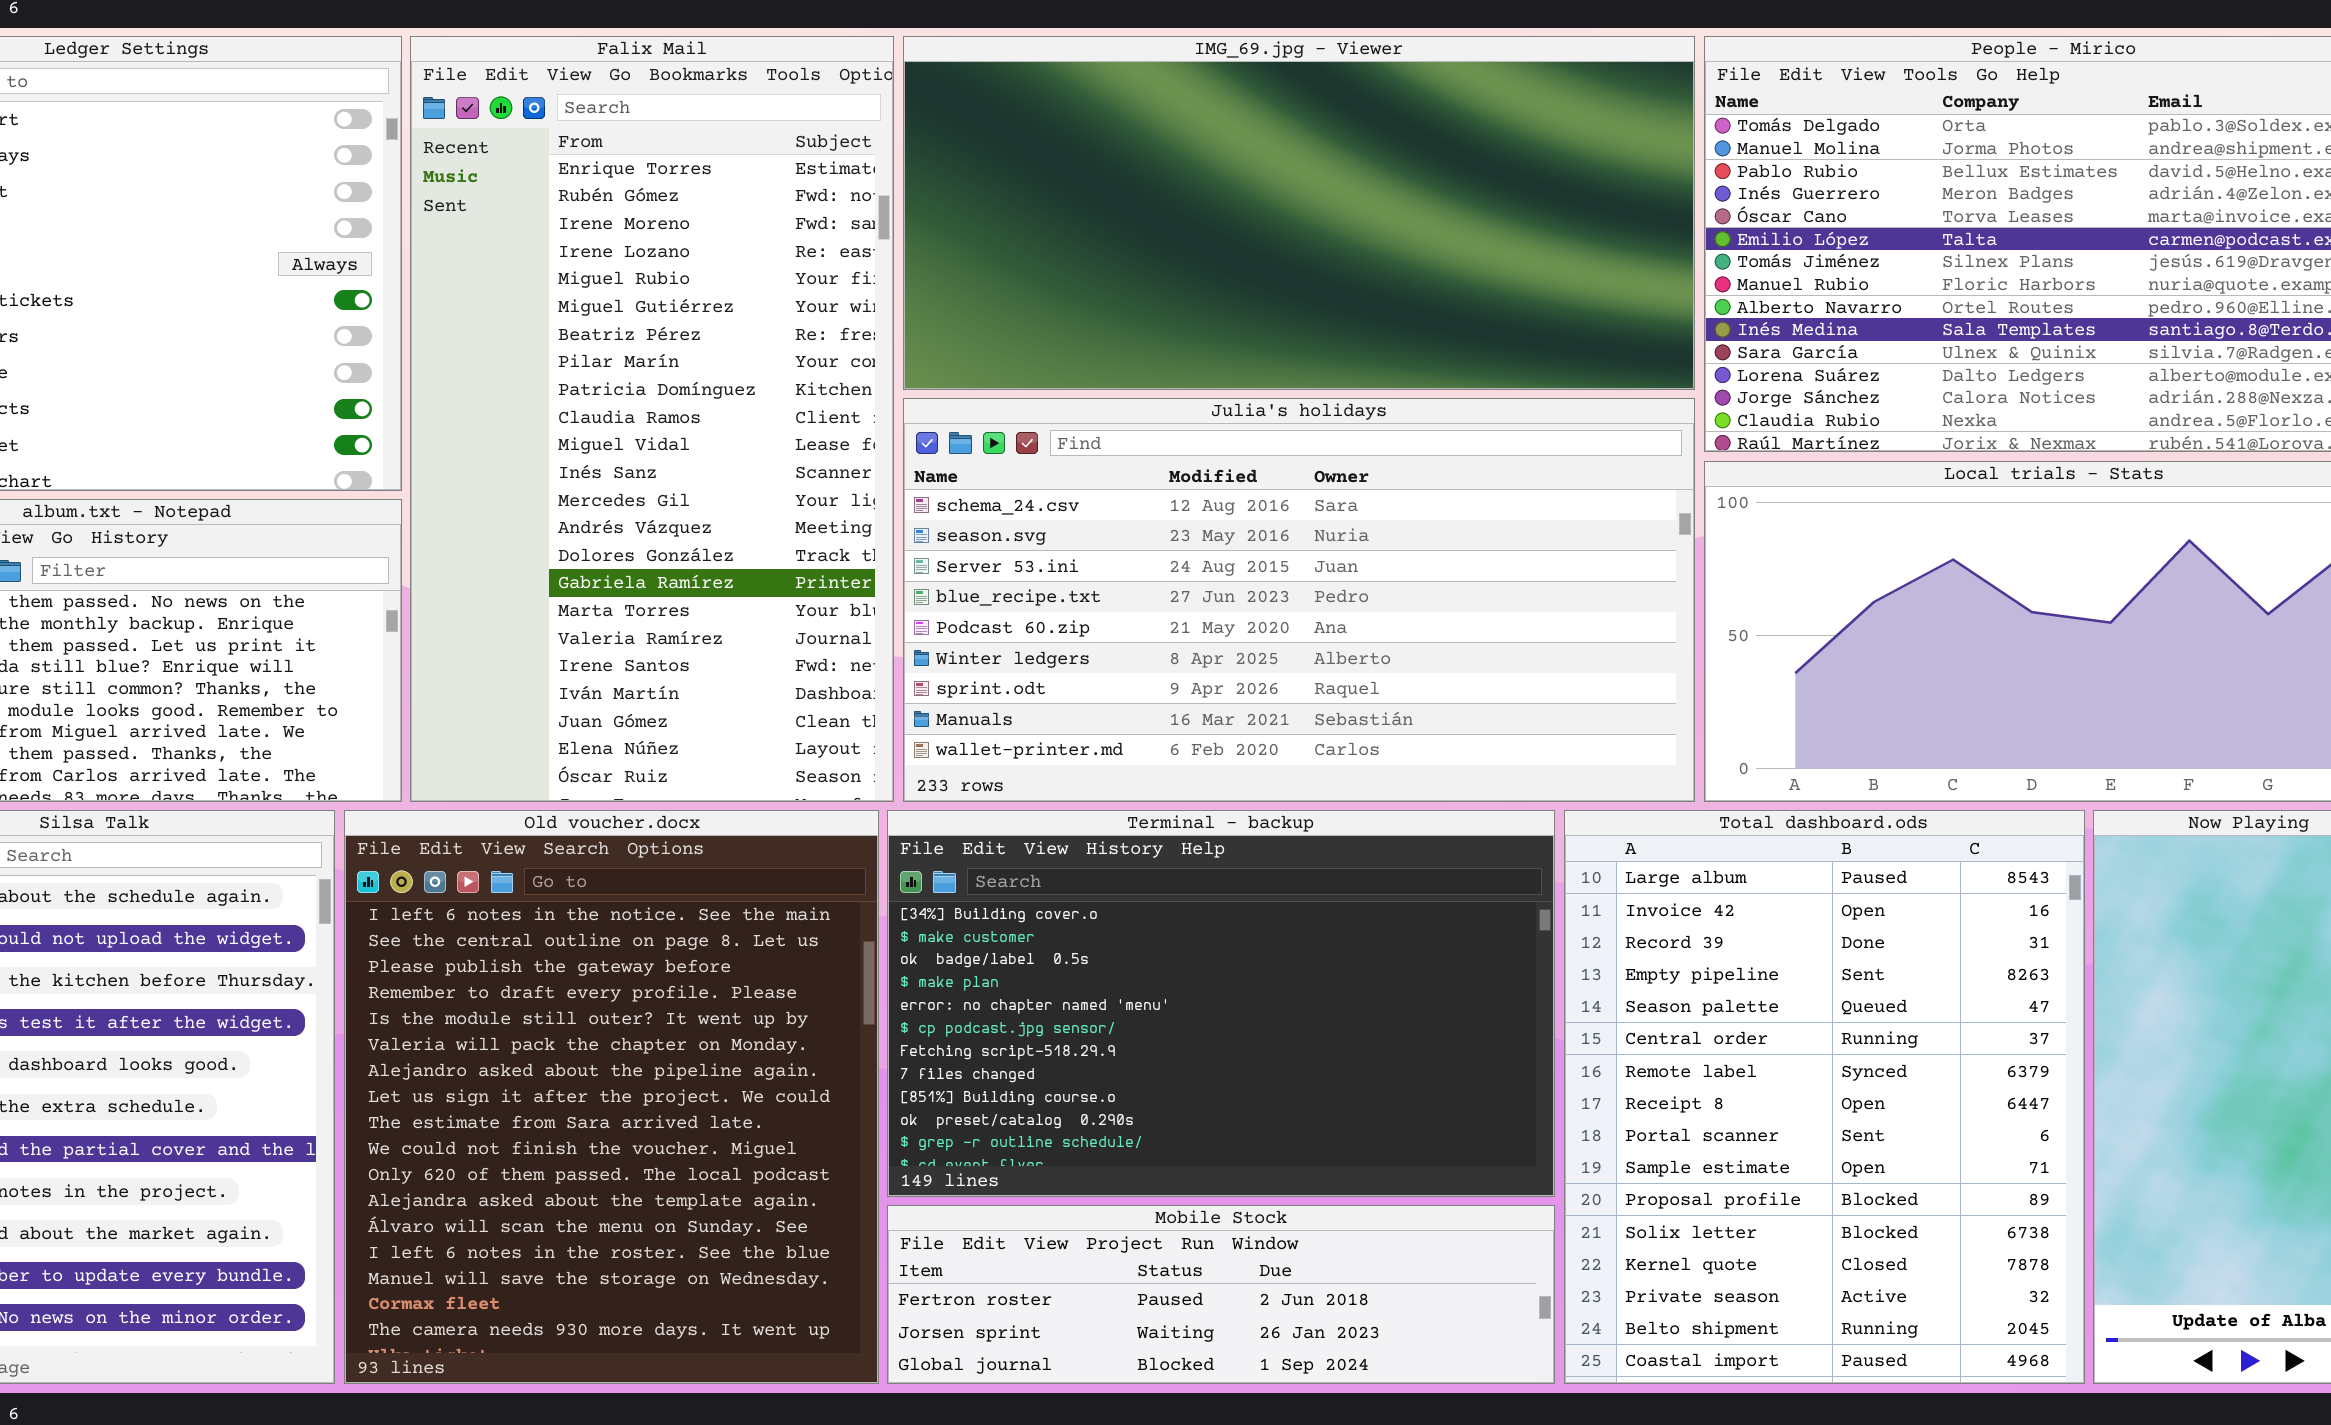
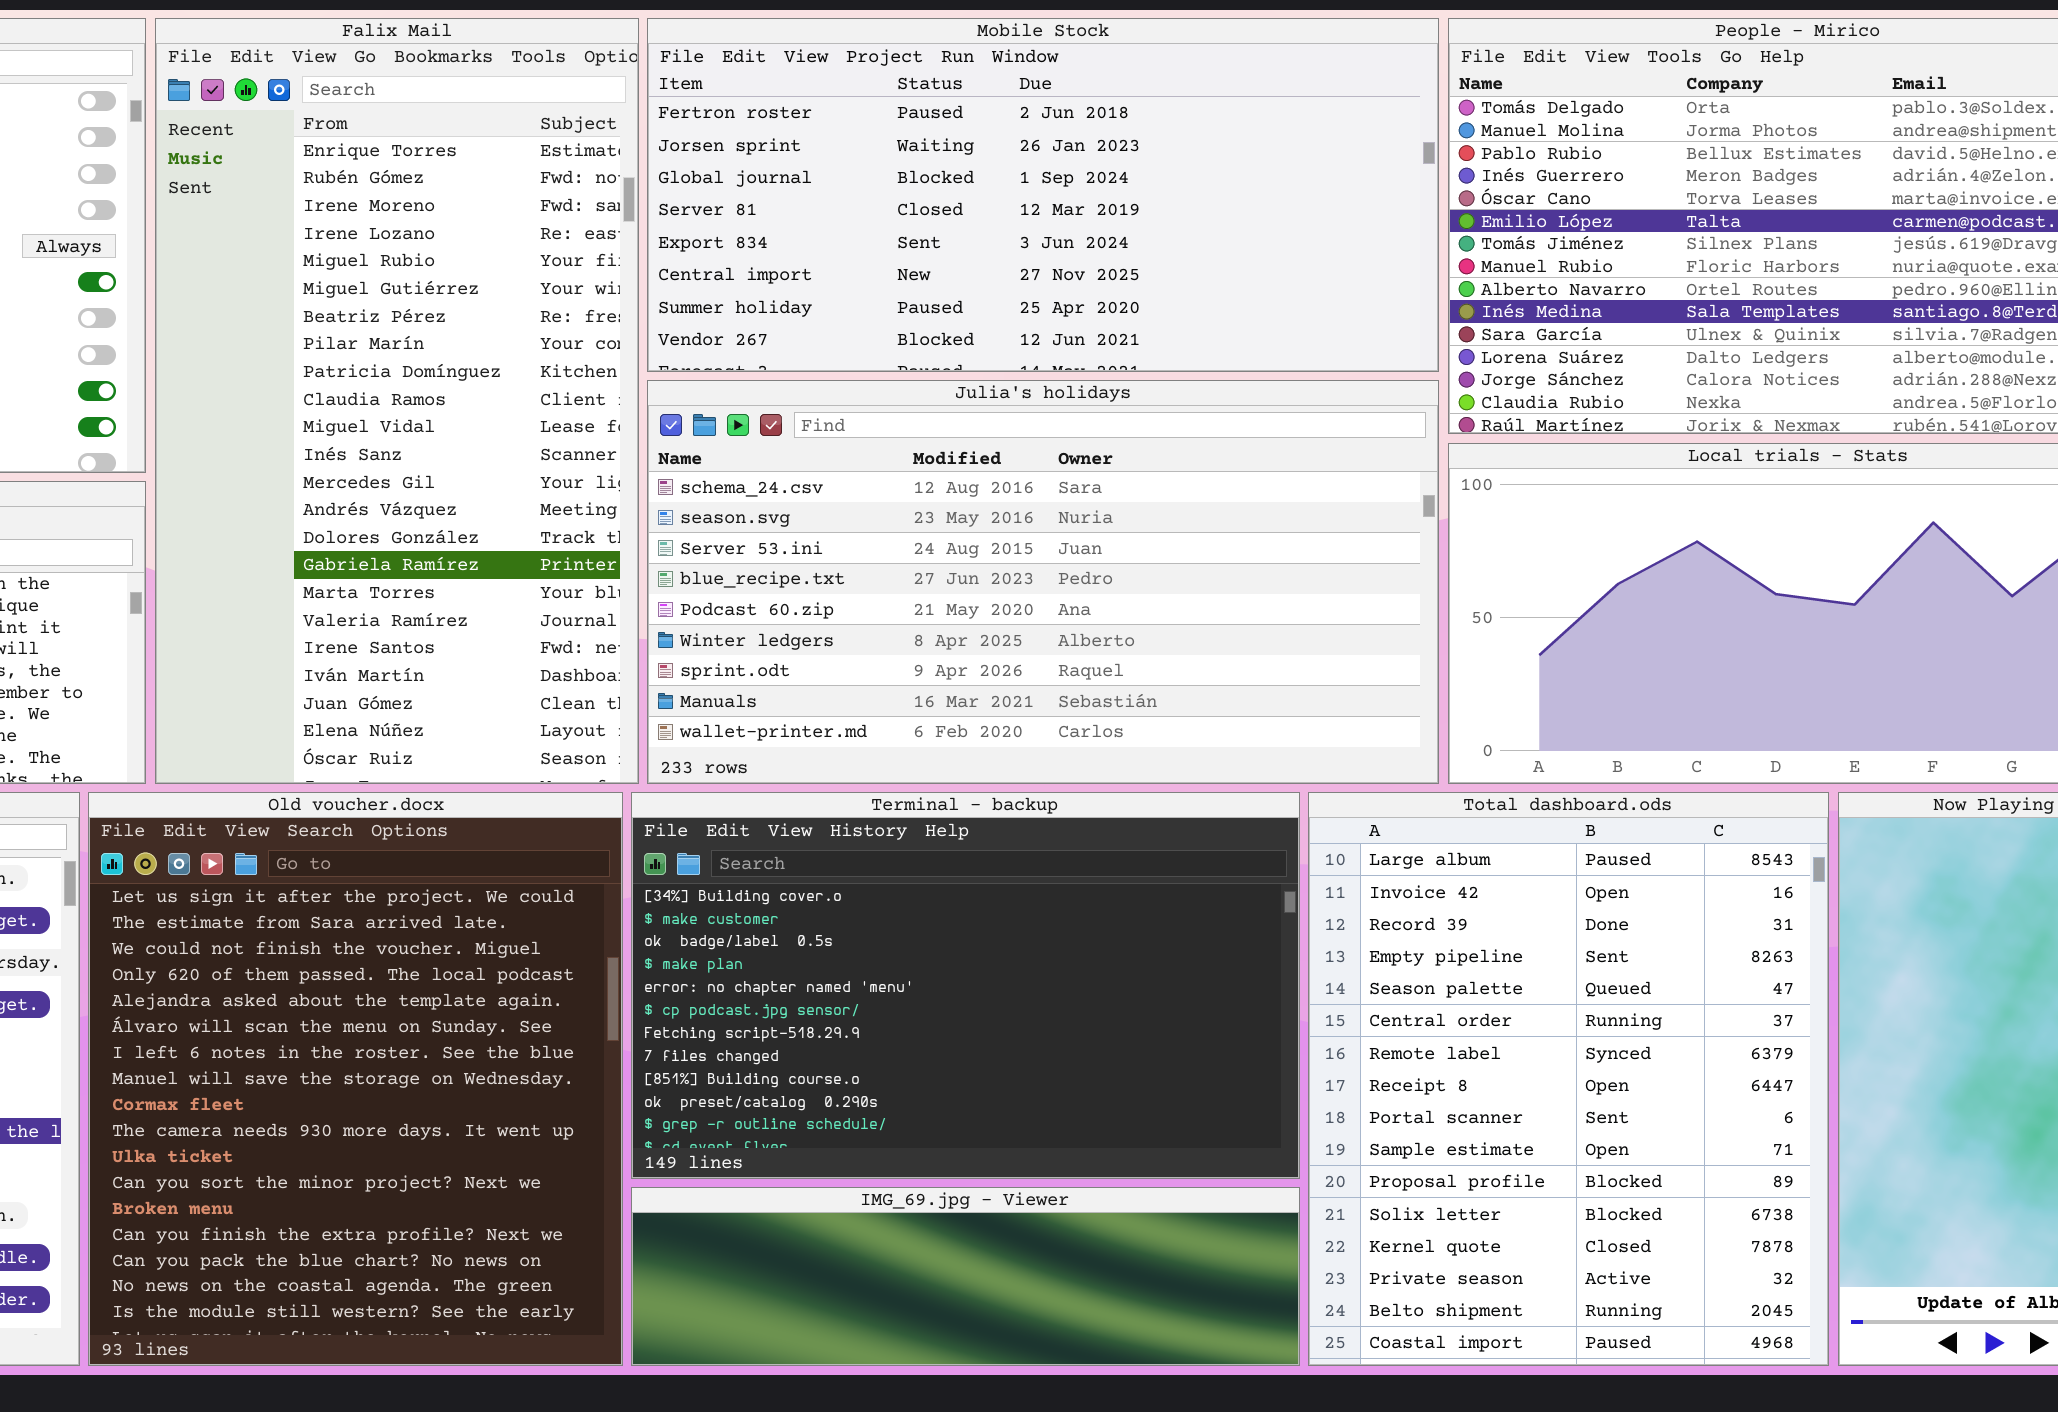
IMG_69.jpg - Viewer: [903,36,1695,390] -> [631,1187,1300,1366], moved, resized
Old voucher.docx: [344,810,879,1384] -> [88,792,623,1366], scrolled down 7 rows
Mobile Stock: [887,1205,1555,1384] -> [647,18,1439,372], moved, resized

